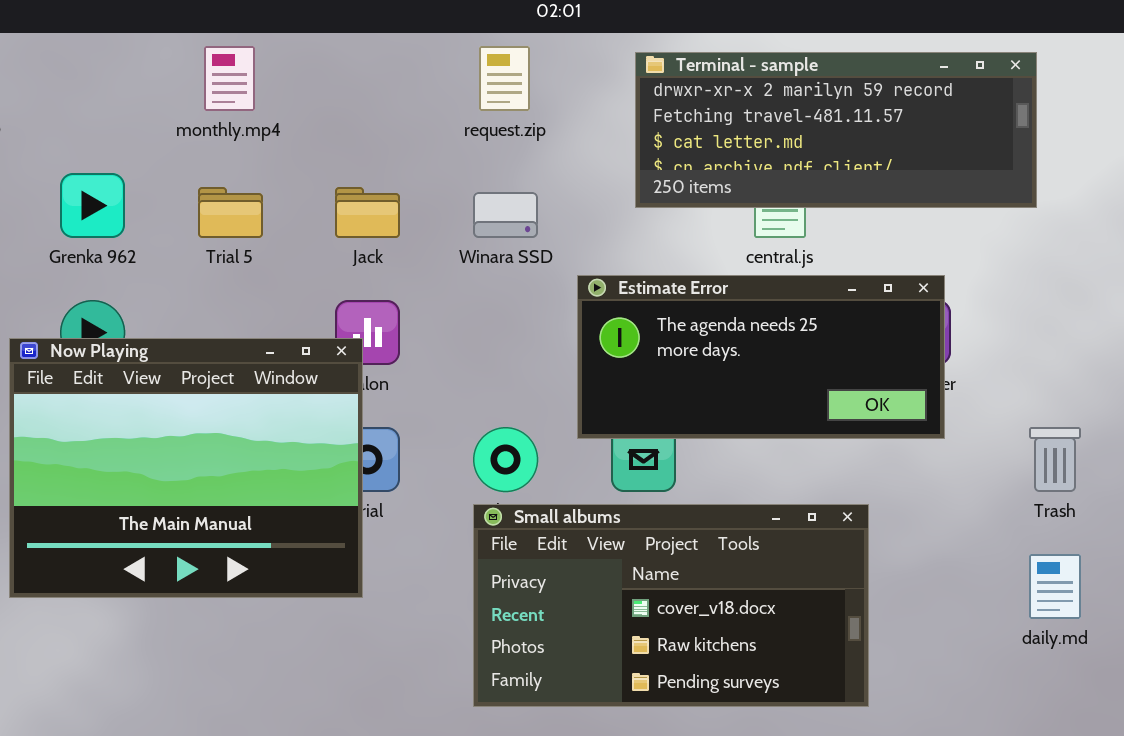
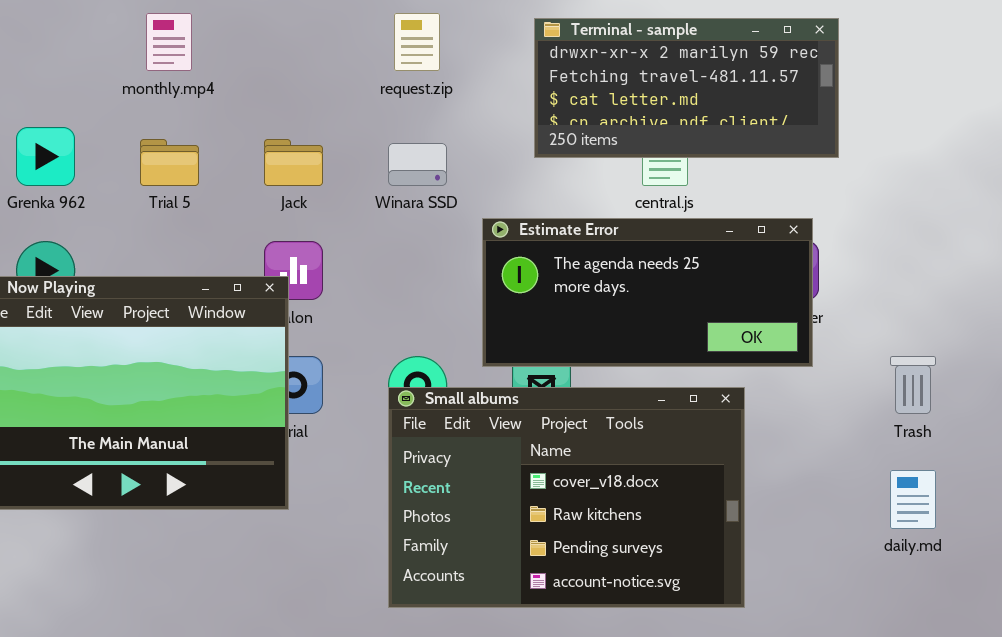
Terminal - sample: [635,52,1037,208] -> [534,18,839,158], resized
Small albums: [473,504,869,707] -> [388,387,745,608], resized

